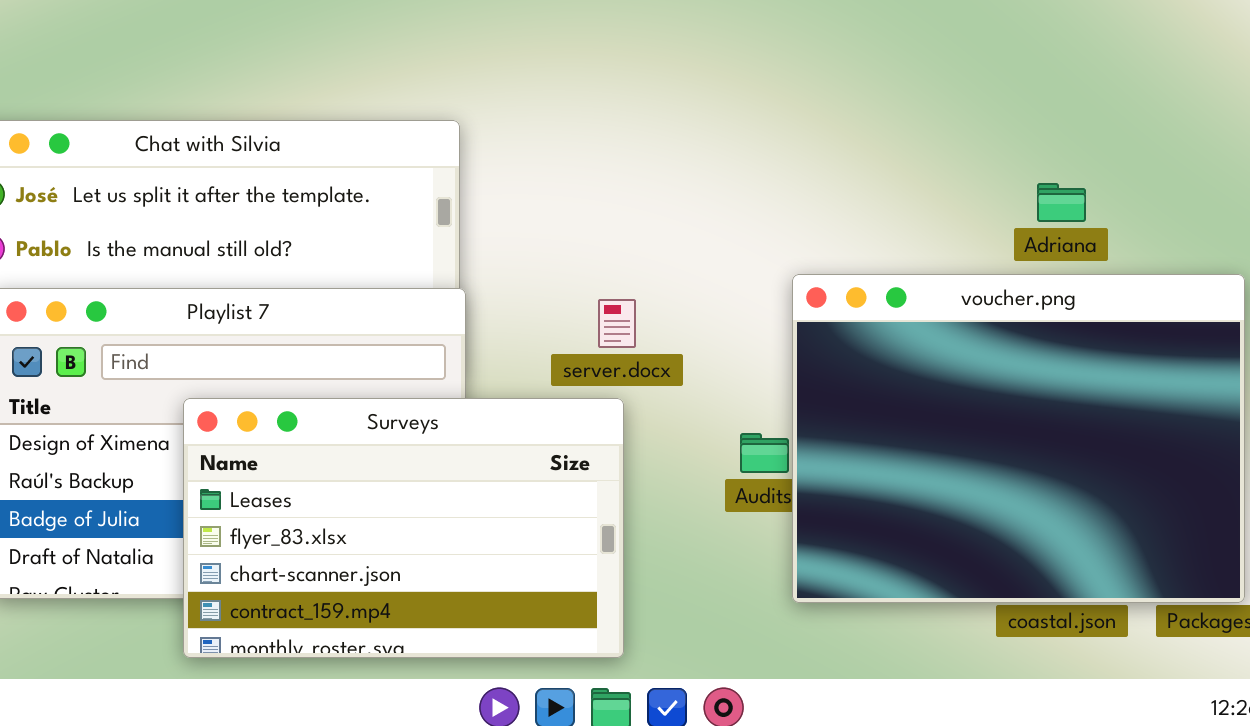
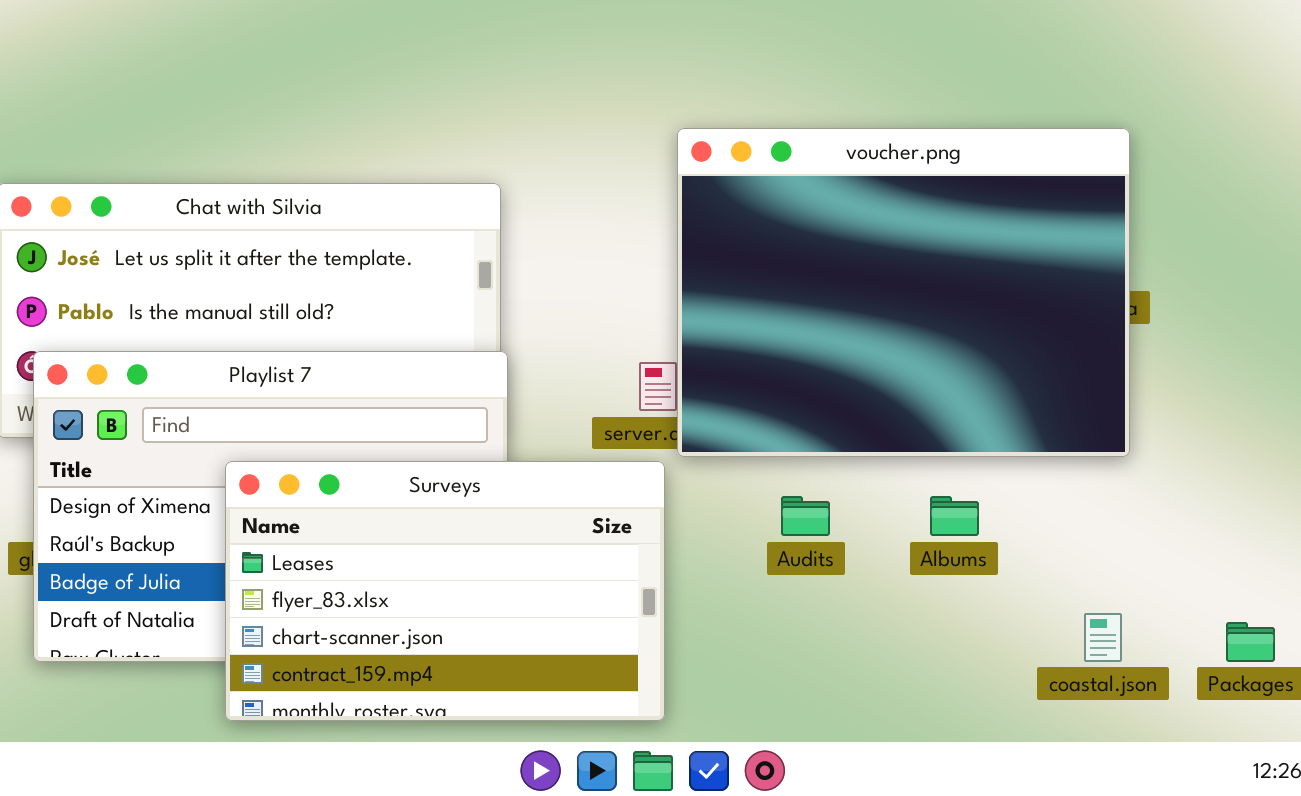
voucher.png: [792,274,1245,603] -> [677,128,1130,457], moved

